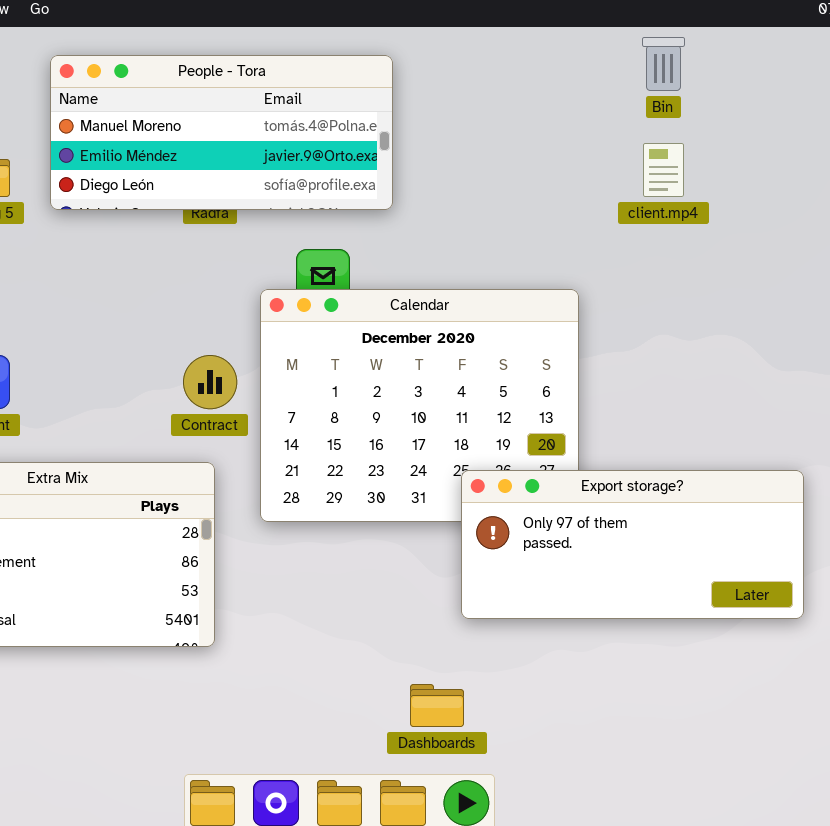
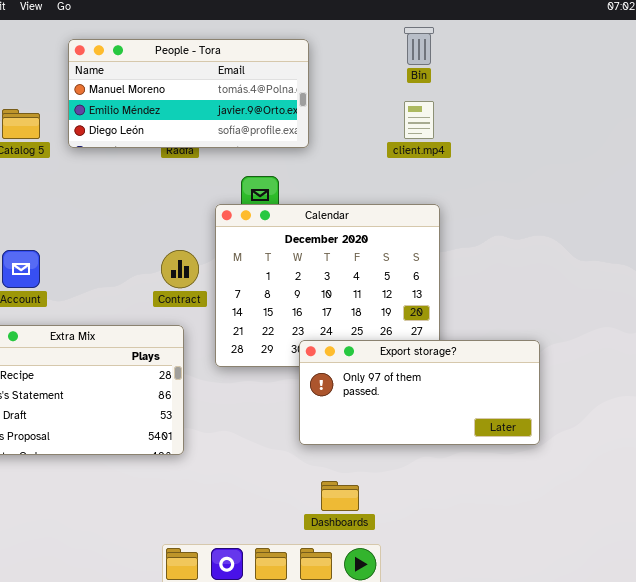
Bin: [642,37,685,91] -> [404,27,434,65], moved
client.mp4: [643,143,684,197] -> [404,101,434,139], moved
Export storage?: [461,470,804,619] -> [299,340,540,445], moved

